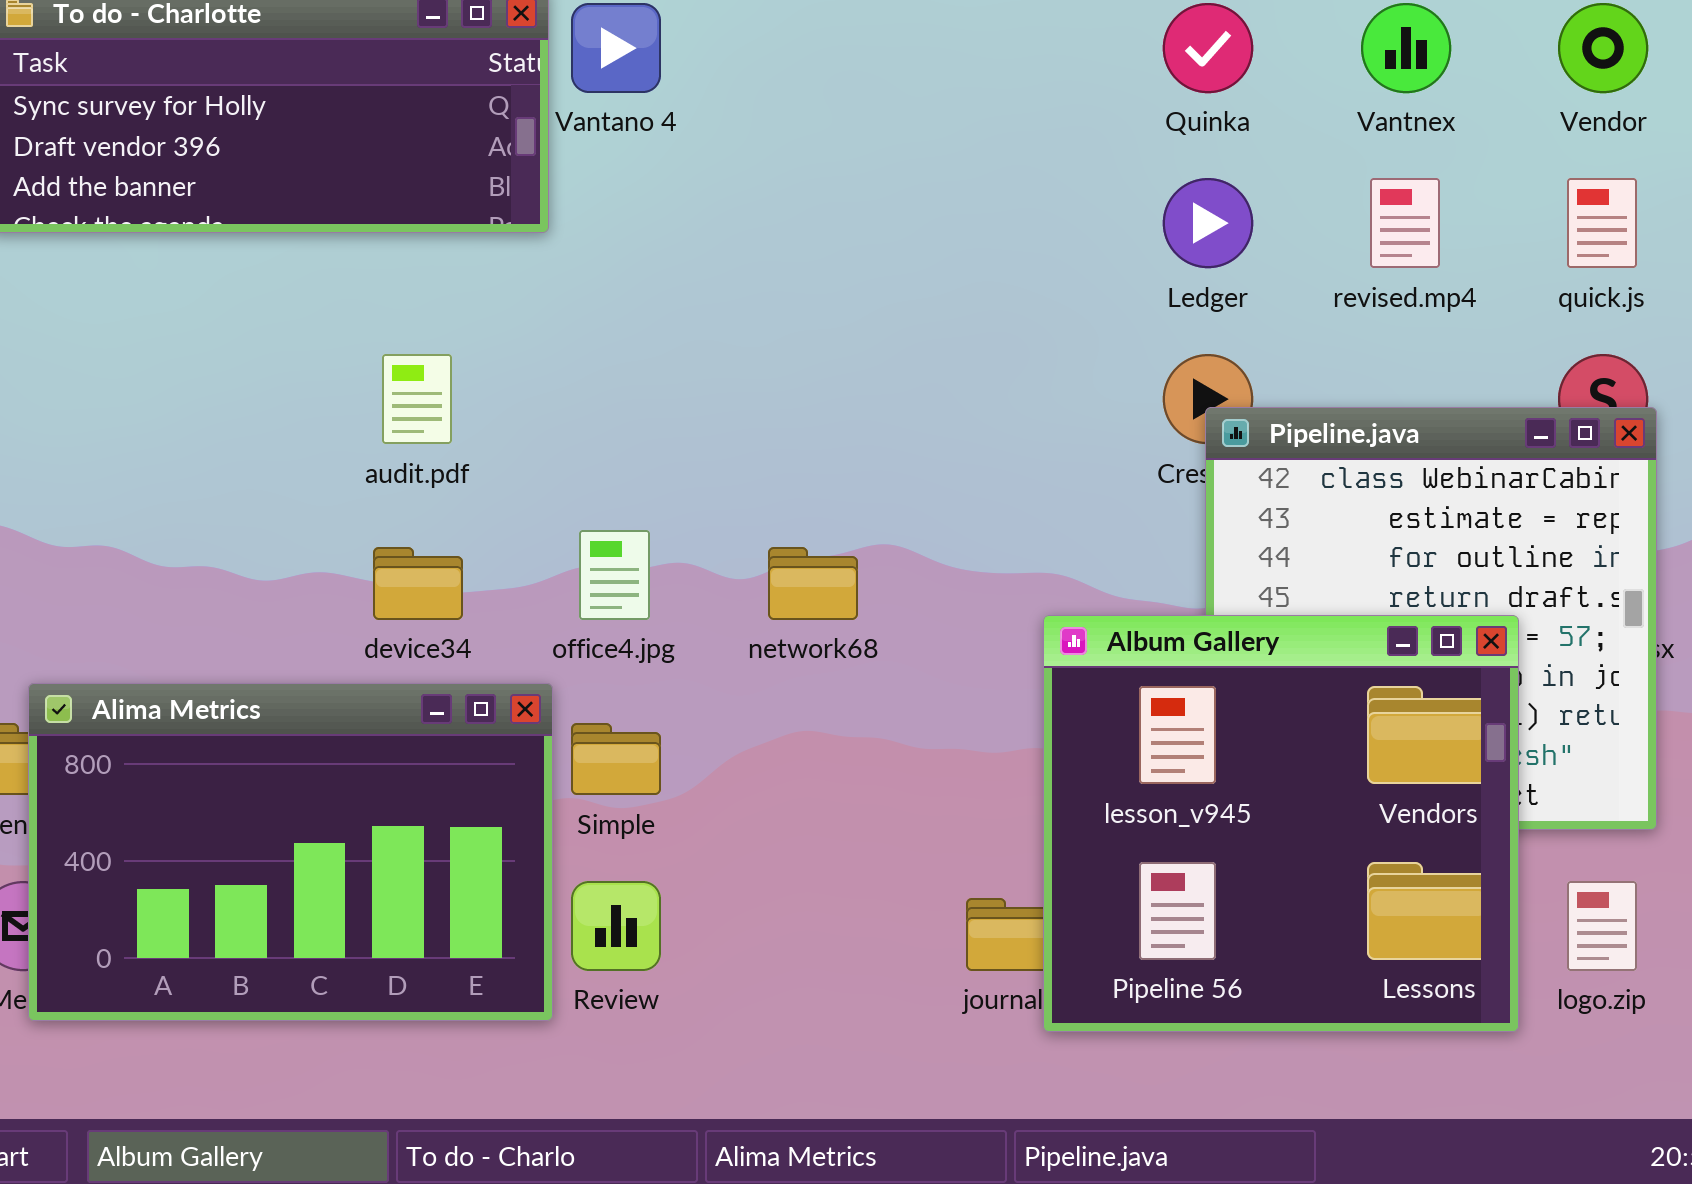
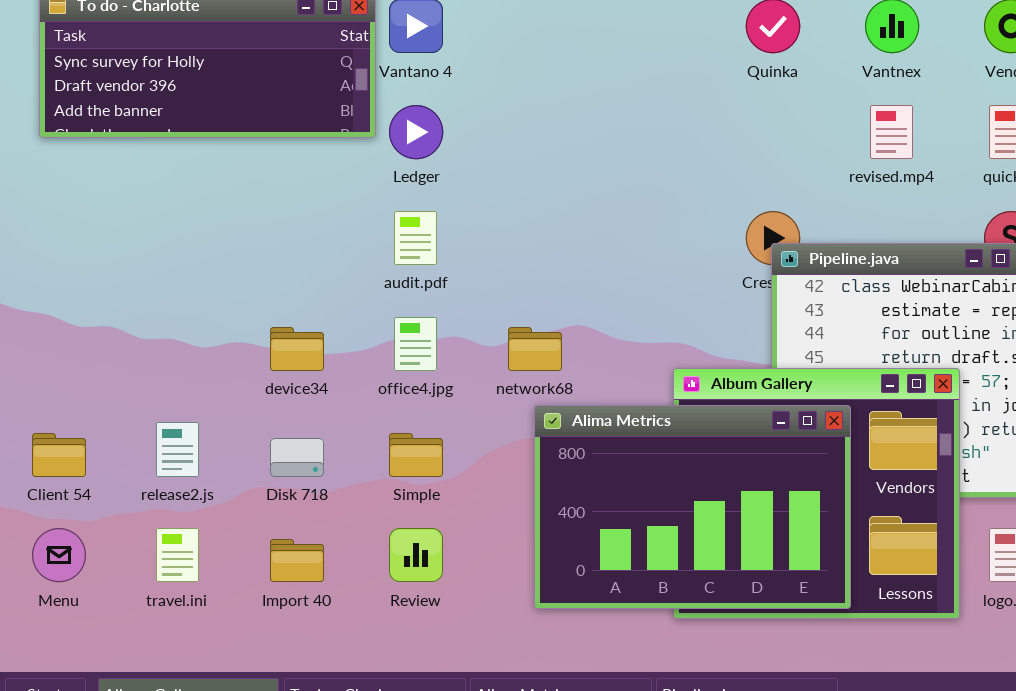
Ledger: [1163,178,1253,268] -> [389,105,443,159], moved
audit.pdf: [382,354,452,444] -> [394,211,437,265], moved
Alima Metrics: [28,683,553,1021] -> [534,405,851,609], moved

